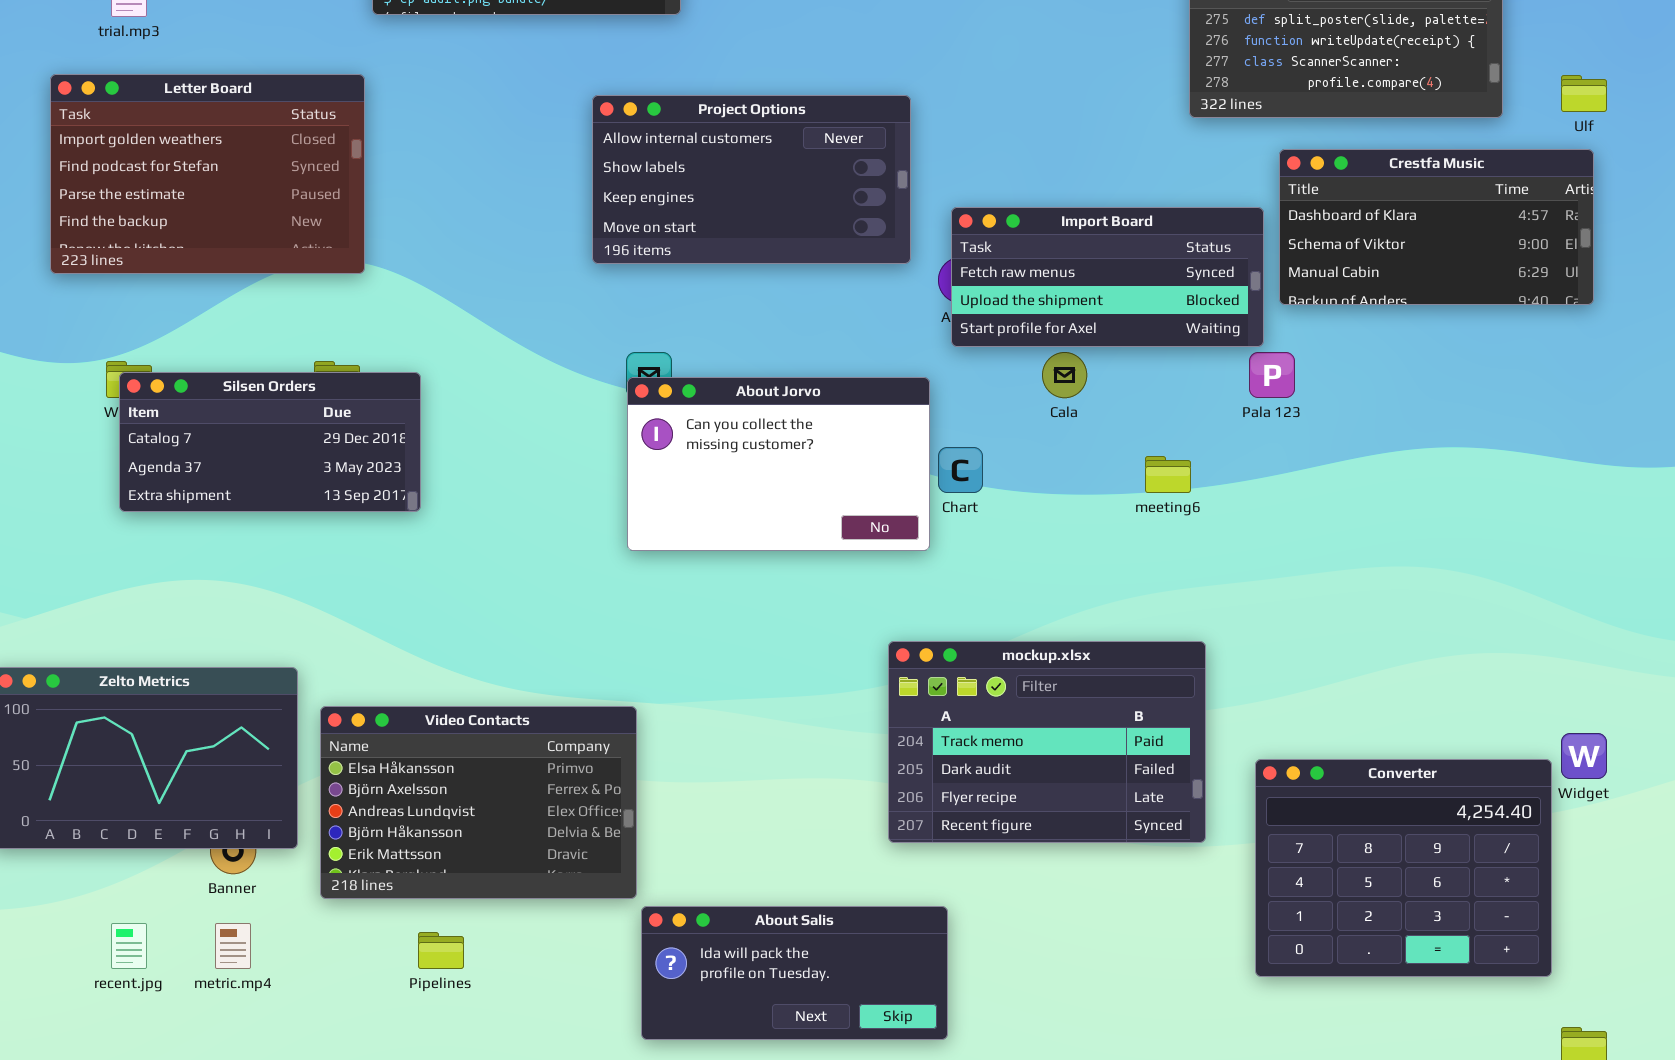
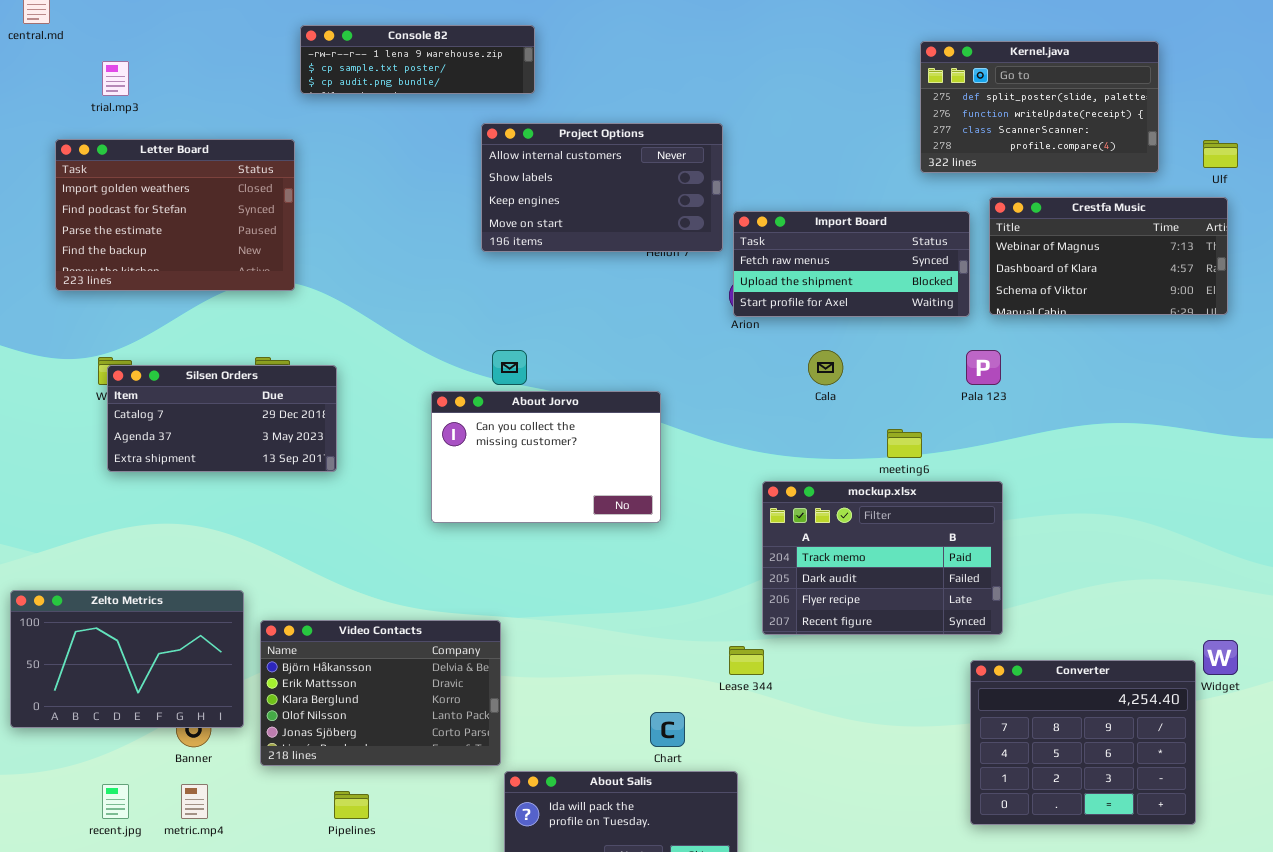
Project Options: [592,95,911,264] -> [481,123,723,252], moved
Crestfa Music: [1279,149,1594,305] -> [989,197,1228,315], scrolled up 1 row
Import Board: [951,207,1264,347] -> [733,211,970,317], moved
About Jorvo: [627,377,930,551] -> [431,391,661,523], moved
Chart: [938,447,983,493] -> [650,712,685,747], moved
mockup.xlsx: [888,641,1206,843] -> [762,481,1003,635], moved
Video Contacts: [320,706,637,899] -> [260,620,501,766], scrolled down 3 rows

